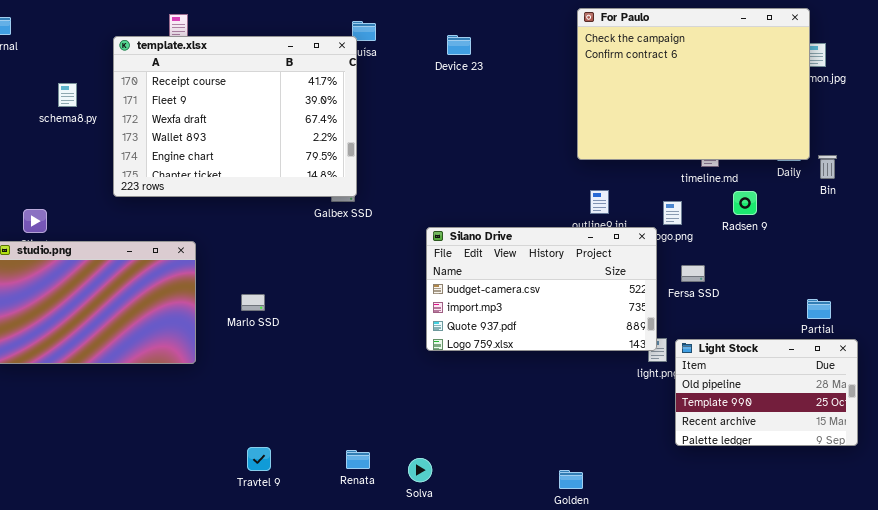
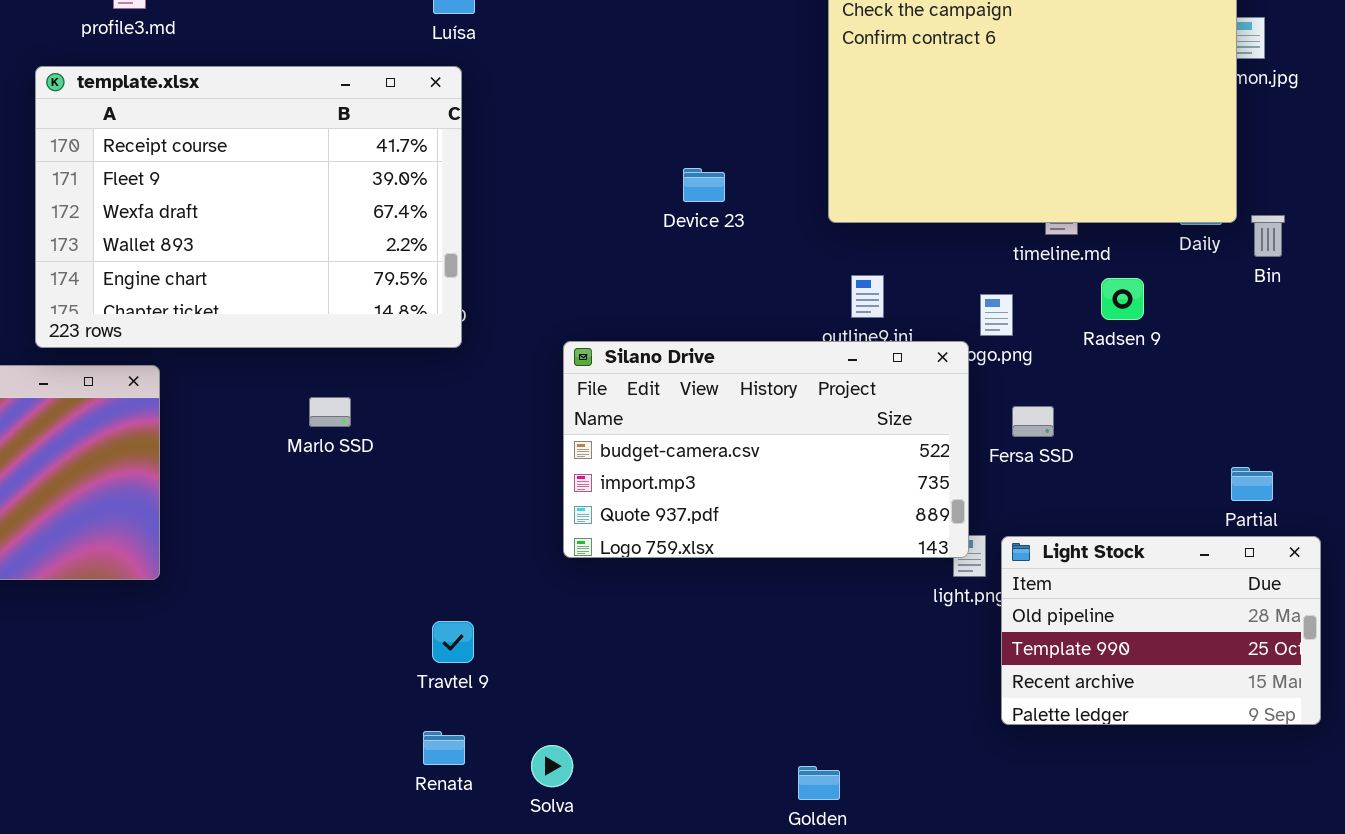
Device 23: [447,35,471,55] -> [683,168,725,202], moved
template.xlsx: [113,36,357,197] -> [35,66,462,348], moved
Marlo SSD: [241,294,265,311] -> [309,397,351,427], moved
Travtel 9: [247,447,271,471] -> [432,621,474,663], moved

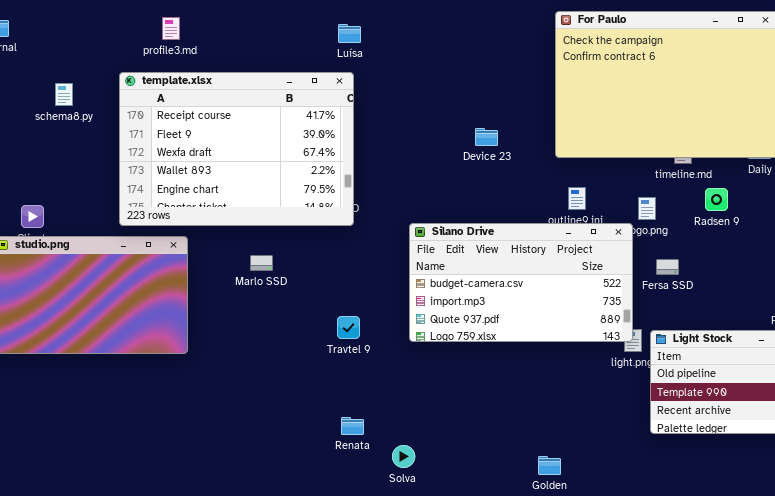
Marlo SSD: [309,397,351,427] -> [250,255,273,271], moved
Travtel 9: [432,621,474,663] -> [337,316,360,339], moved
Renata: [423,731,465,765] -> [341,417,364,435], moved

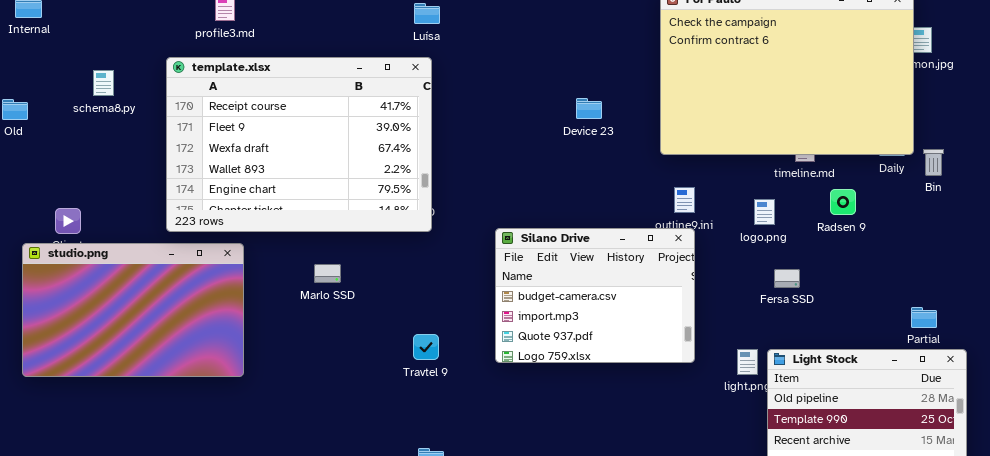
Device 23: [475,128,498,146] -> [576,98,602,119], moved
Silano Drive: [409,223,633,342] -> [495,228,695,363], resized

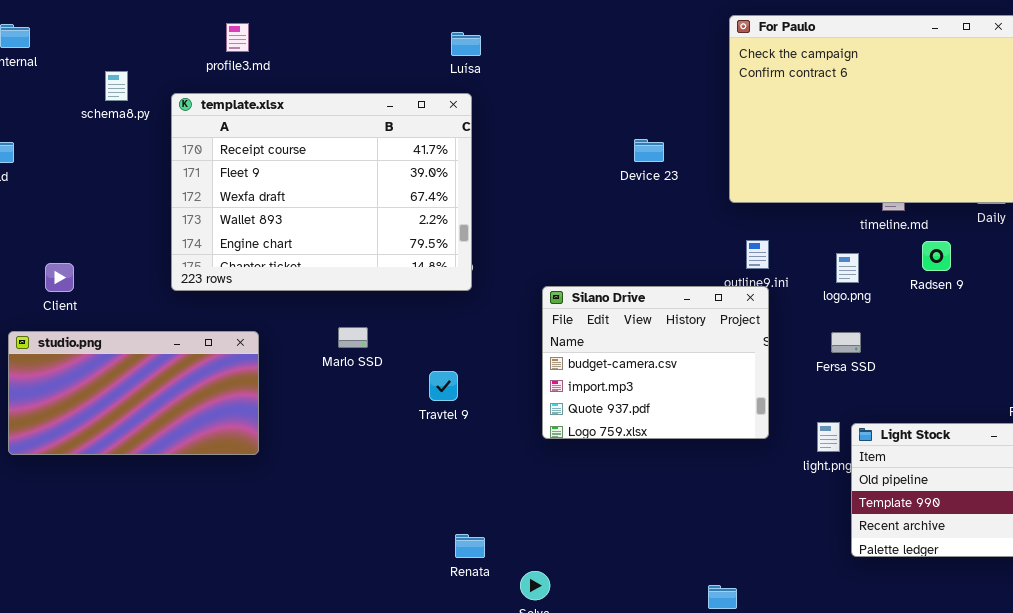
schema8.py: [93,70,114,96] -> [105,71,128,101], moved
studio.png: [22,243,244,377] -> [8,331,259,455], resized
Fersa SSD: [774,269,800,288] -> [831,332,861,353], moved
Travtel 9: [413,334,439,360] -> [429,371,458,401], moved

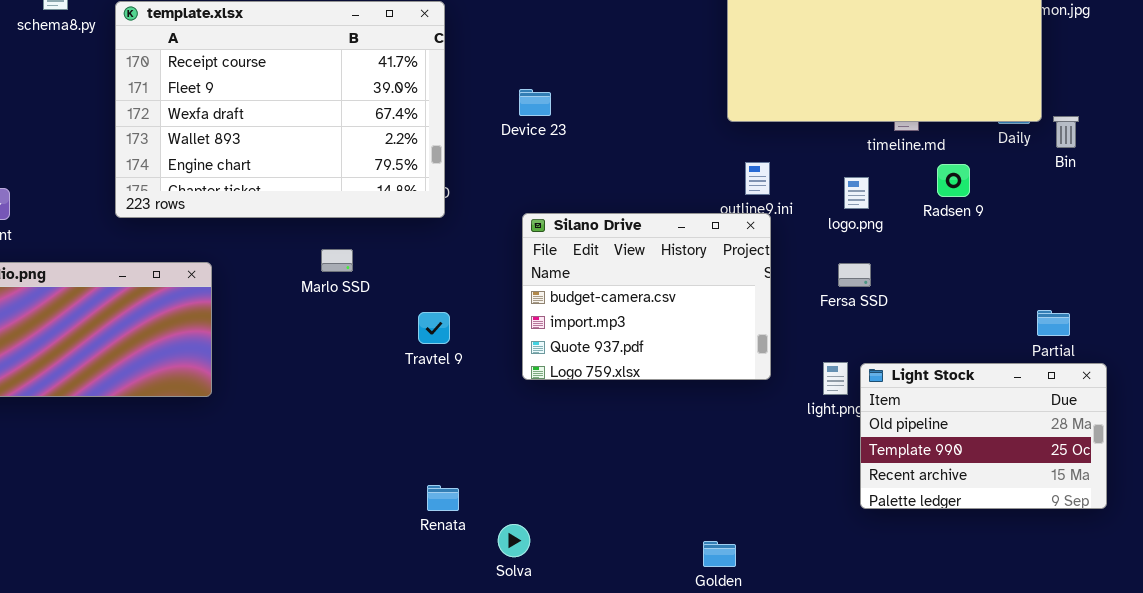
Device 23: [634,139,664,162] -> [519,89,551,116], moved
Marlo SSD: [338,327,368,348] -> [321,249,353,272], moved
Travtel 9: [429,371,458,401] -> [418,312,450,344], moved

